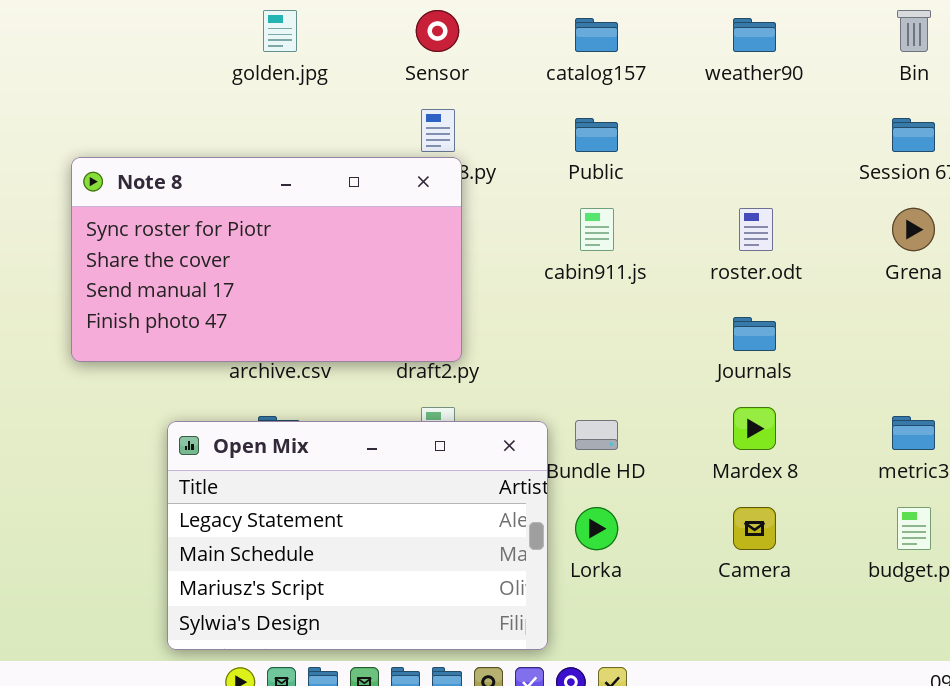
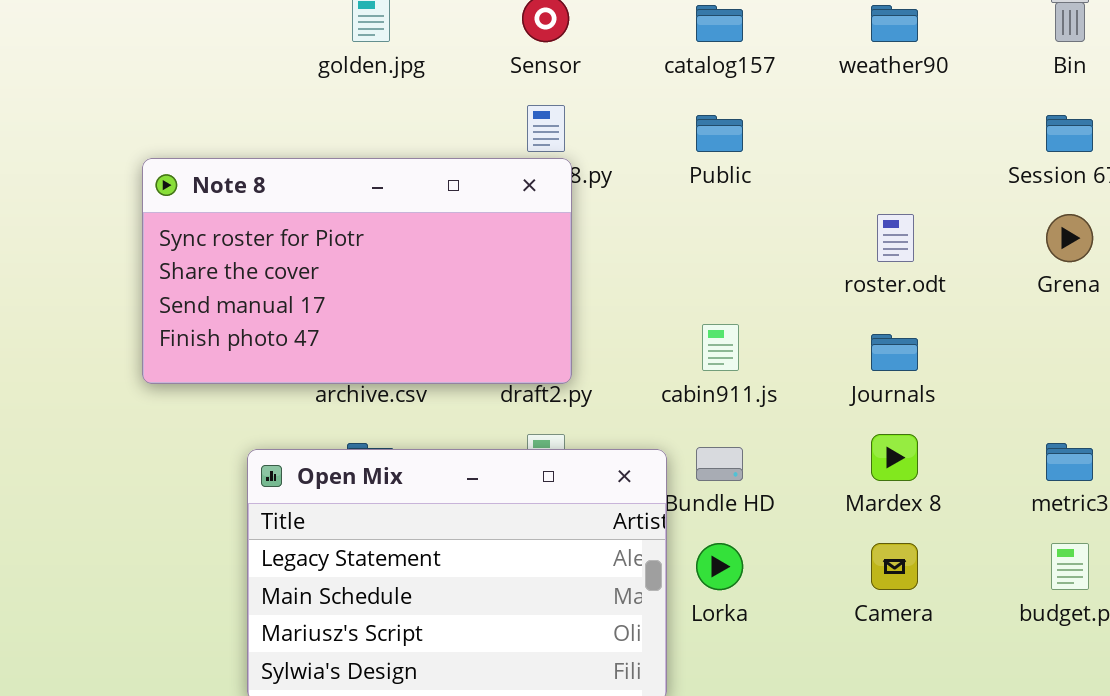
cabin911.js: [580,208,614,251] -> [702,324,739,371], moved

